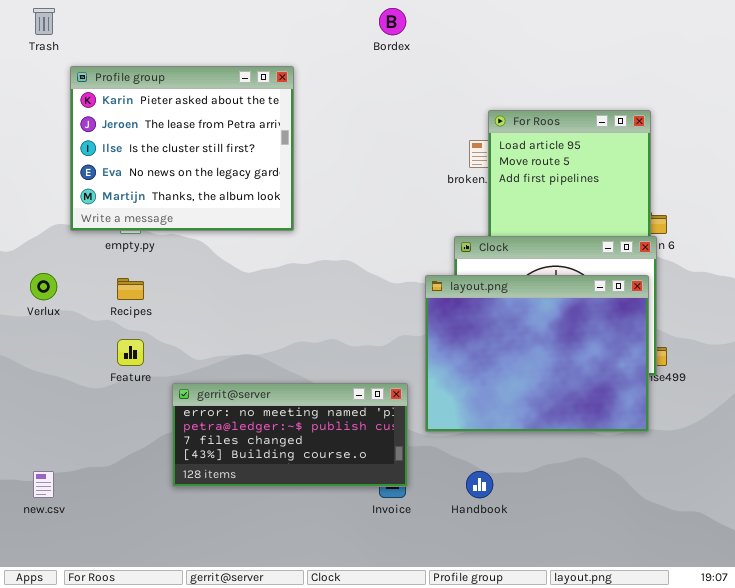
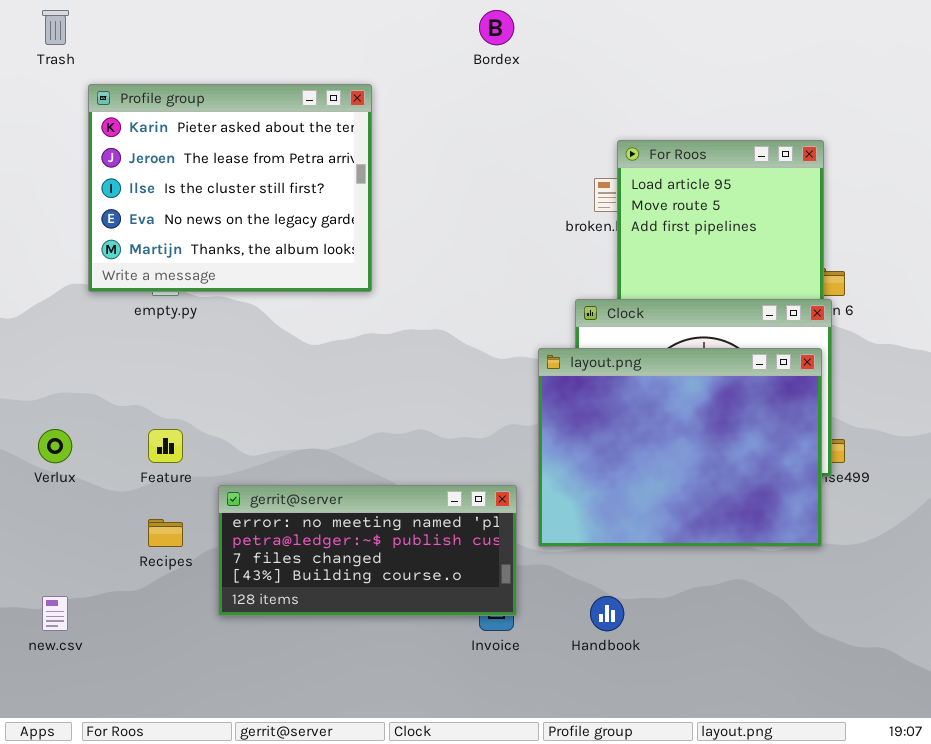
Verlux: [30,273,57,300] -> [38,429,72,463], moved
Recipes: [117,278,144,300] -> [148,519,183,547], moved

